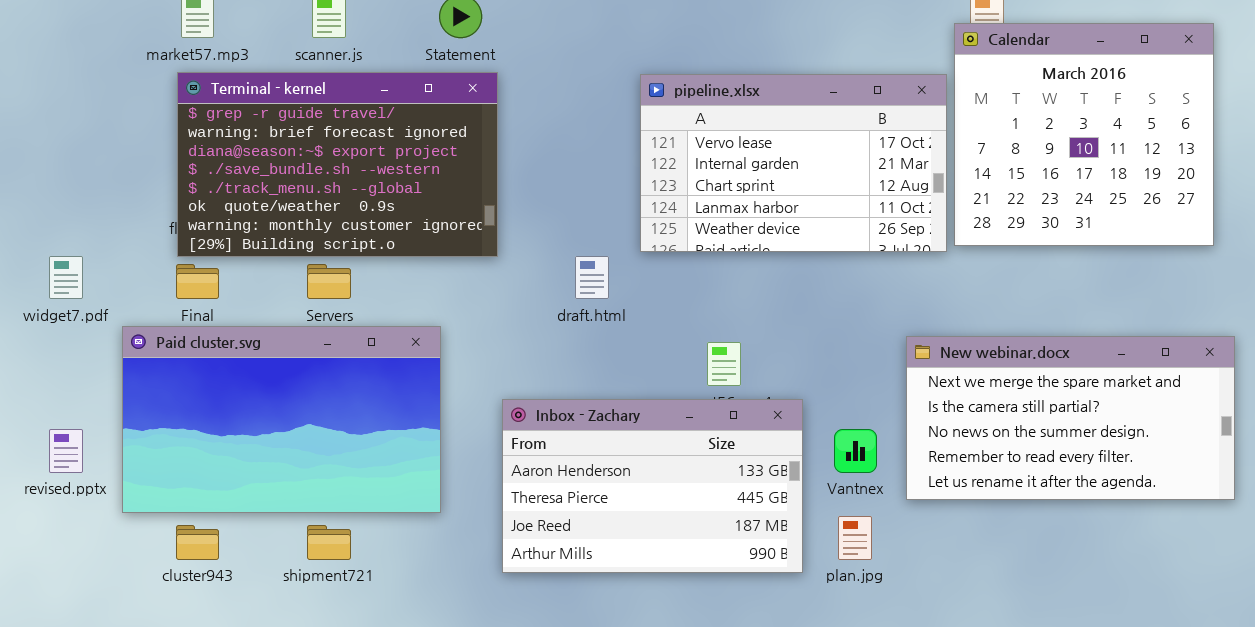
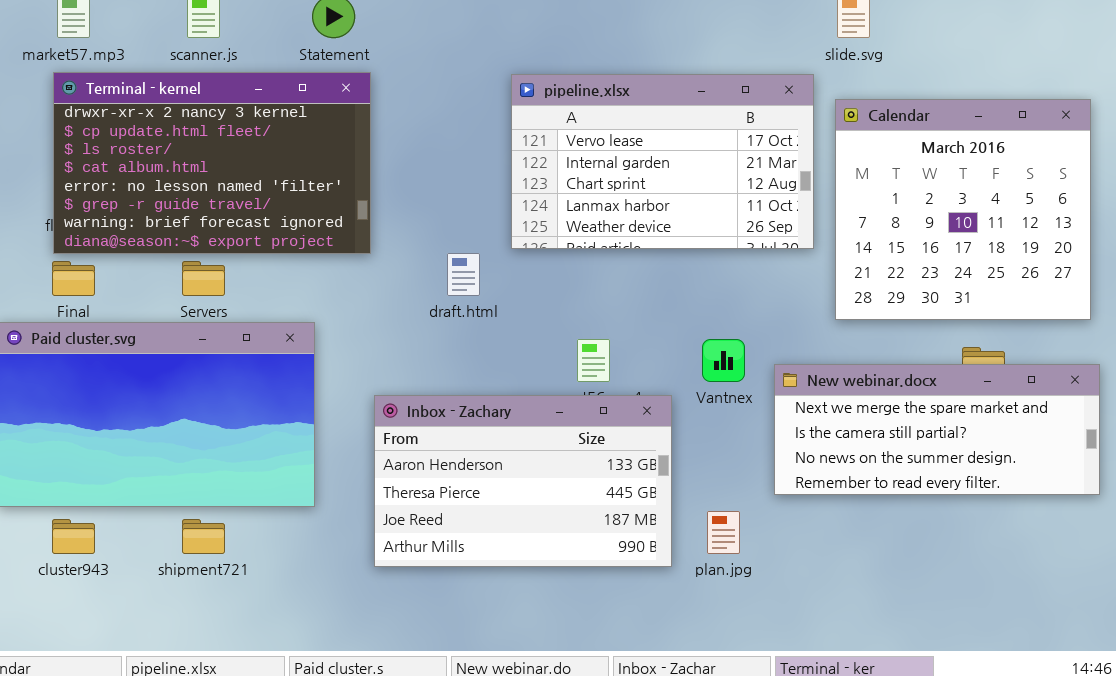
Calendar: [954,23,1214,246] -> [835,99,1091,320], moved
Terminal - kernel: [177,72,498,257] -> [53,72,371,254], scrolled up 5 rows
New webinar.docx: [906,336,1235,500] -> [774,364,1100,495], resized
Vantnex: [834,429,877,473] -> [702,339,745,382], moved

